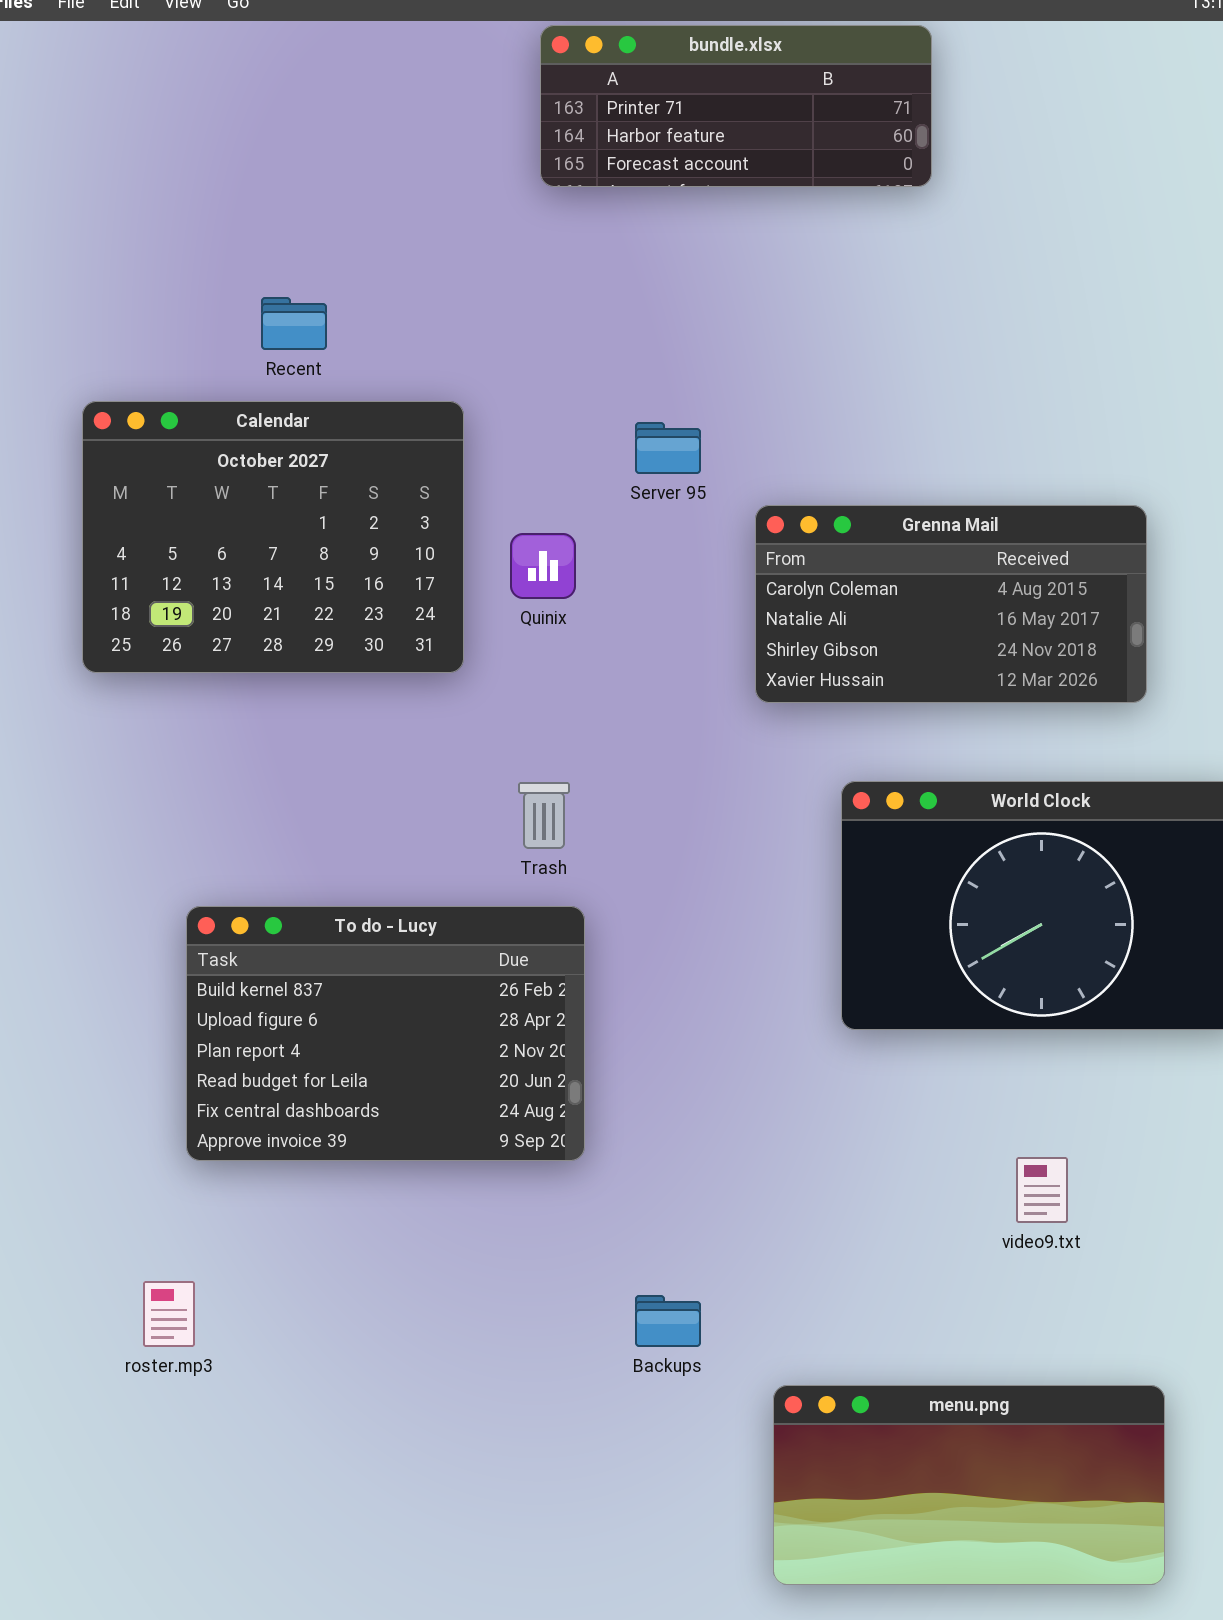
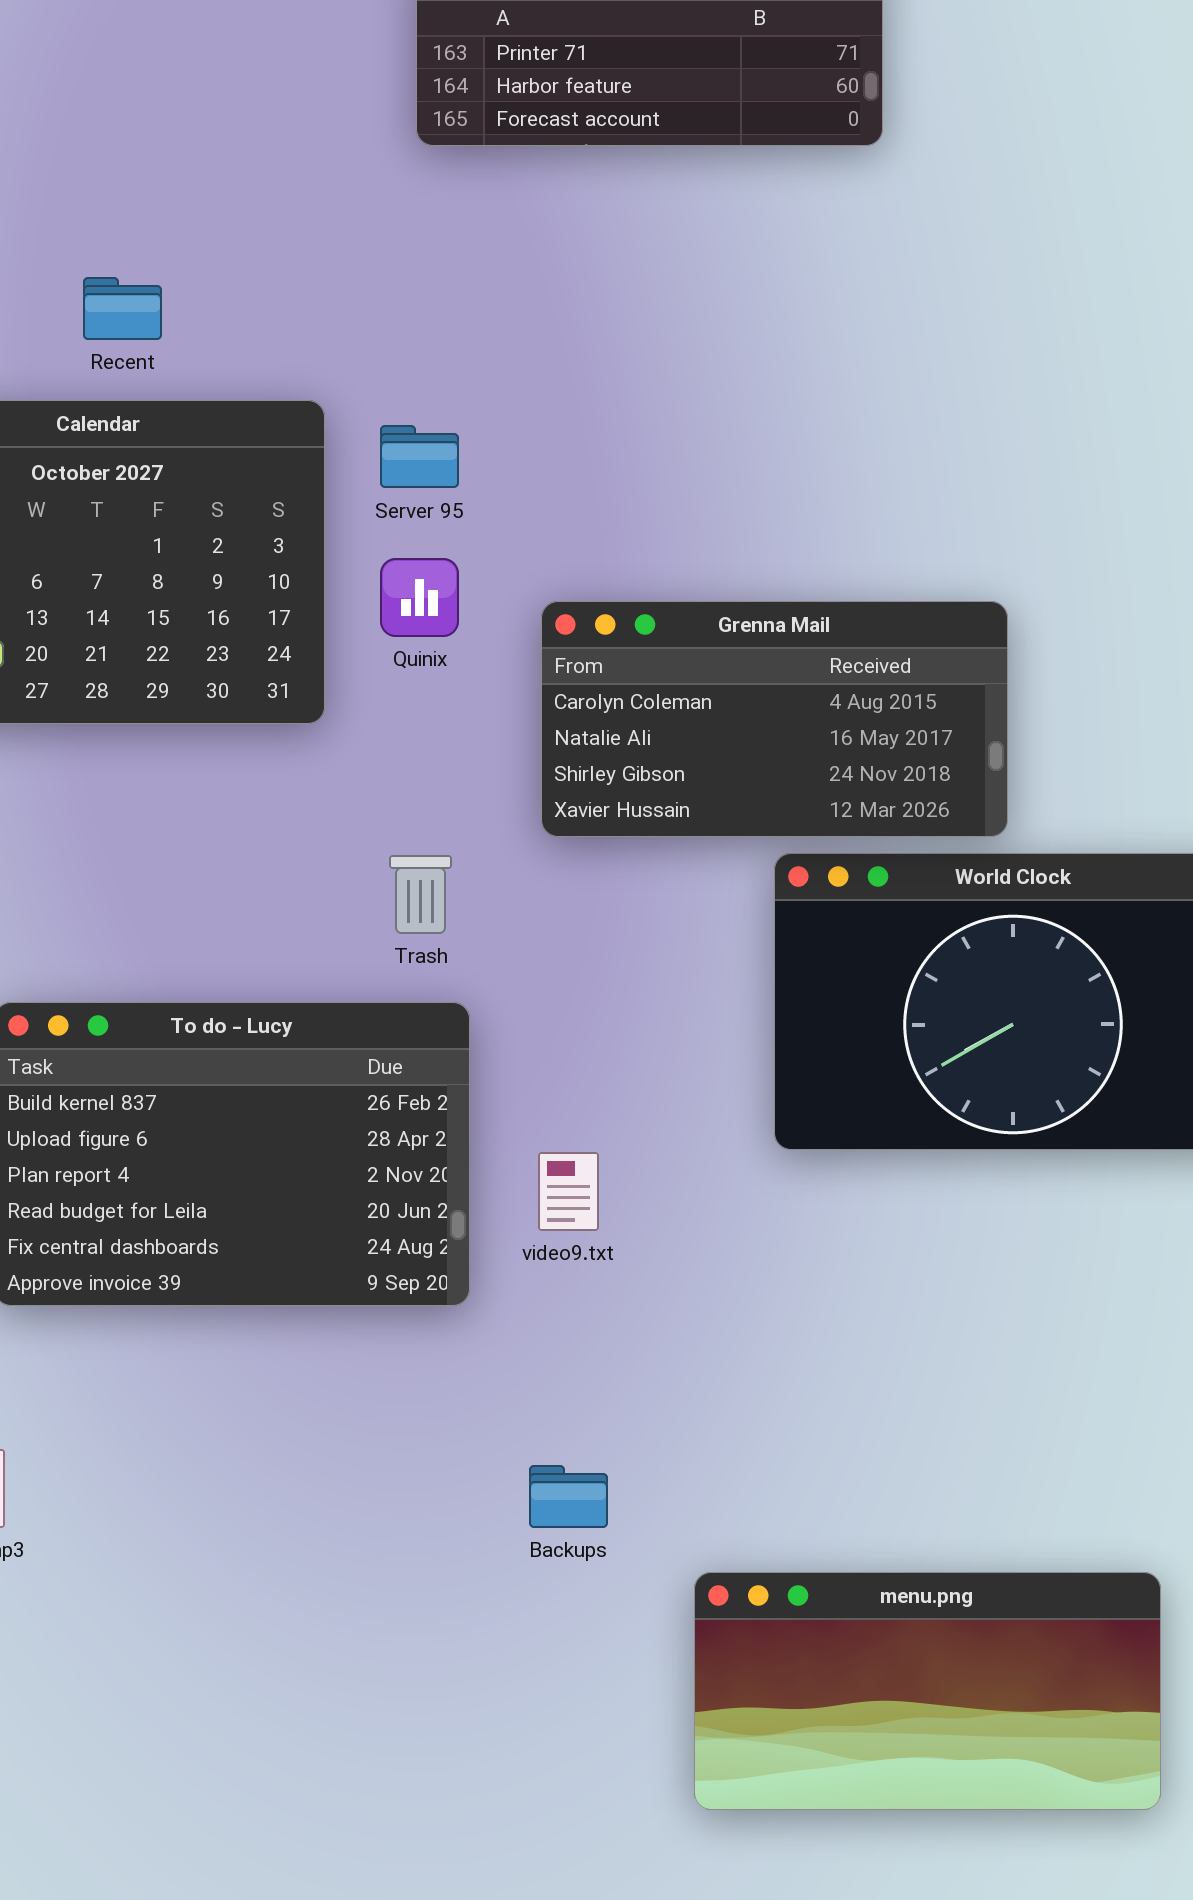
Server 95: [635,422,701,474] -> [380,425,459,488], moved
Grenna Mail: [755,505,1147,703] -> [541,601,1008,837], moved
video9.txt: [1016,1157,1068,1223] -> [538,1152,599,1231], moved

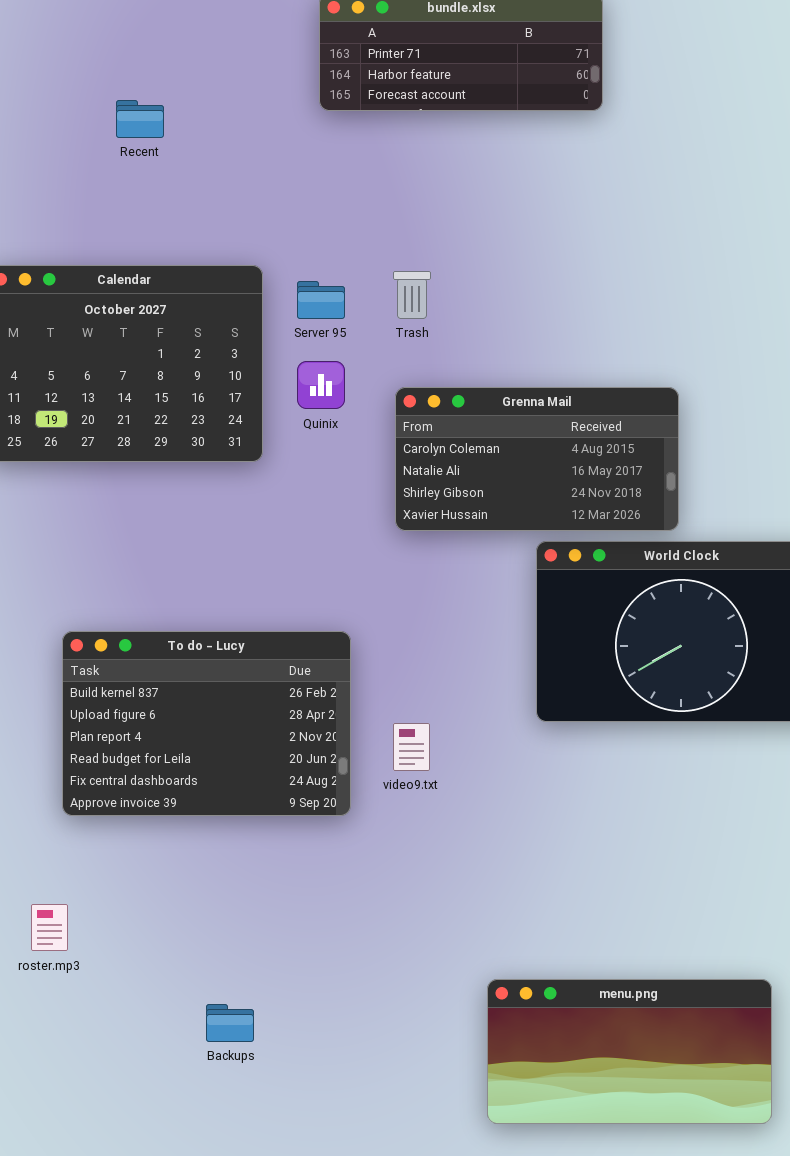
Recent: [83,277,162,340] -> [116,100,164,138], moved
Trash: [389,855,452,934] -> [393,271,431,319], moved
Backups: [529,1465,608,1528] -> [206,1004,254,1042], moved

